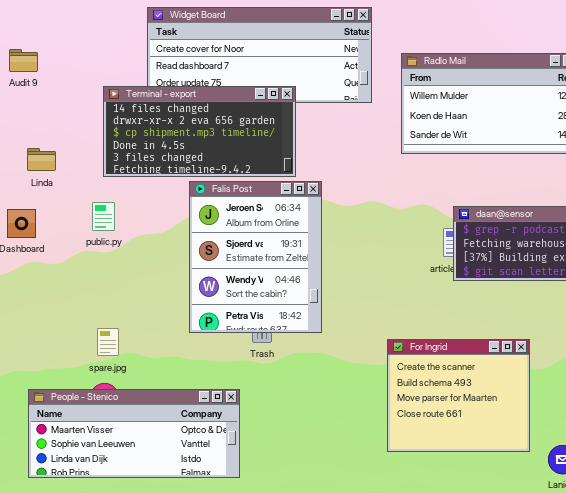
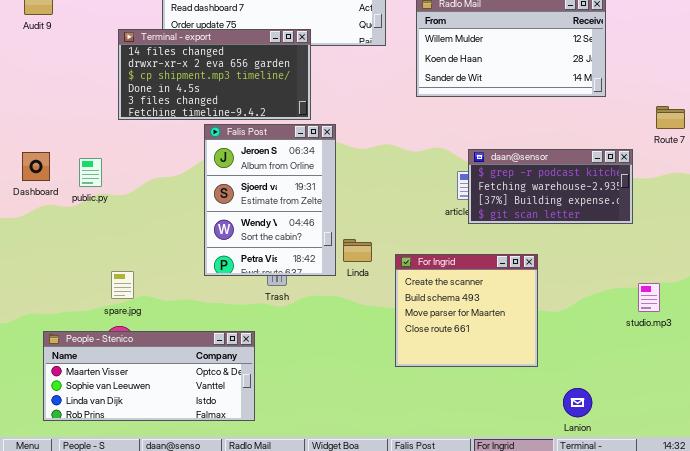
Linda: [27,148,56,171] -> [343,239,372,262], moved
public.py: [92,202,115,231] -> [79,158,102,187], moved
For Ingrid: [387,339,530,452] -> [395,254,538,367], moved

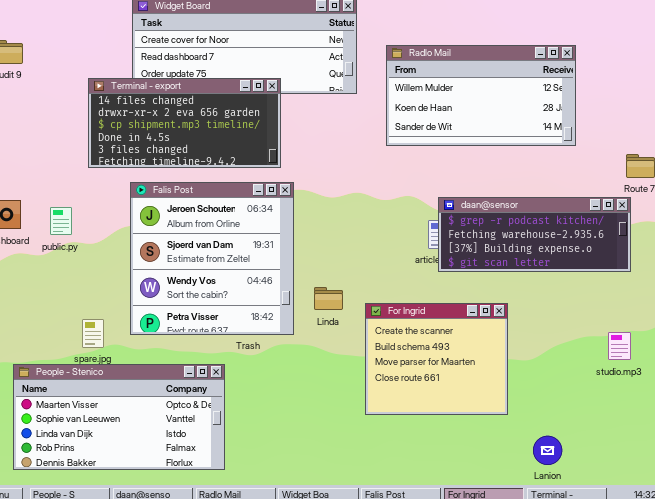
Falis Post: [204,124,336,276] -> [130,182,294,335], moved, resized
daan@sensor: [468,149,633,224] -> [438,197,631,272], resized
People - Stenico: [43,331,255,421] -> [13,364,225,470], resized

